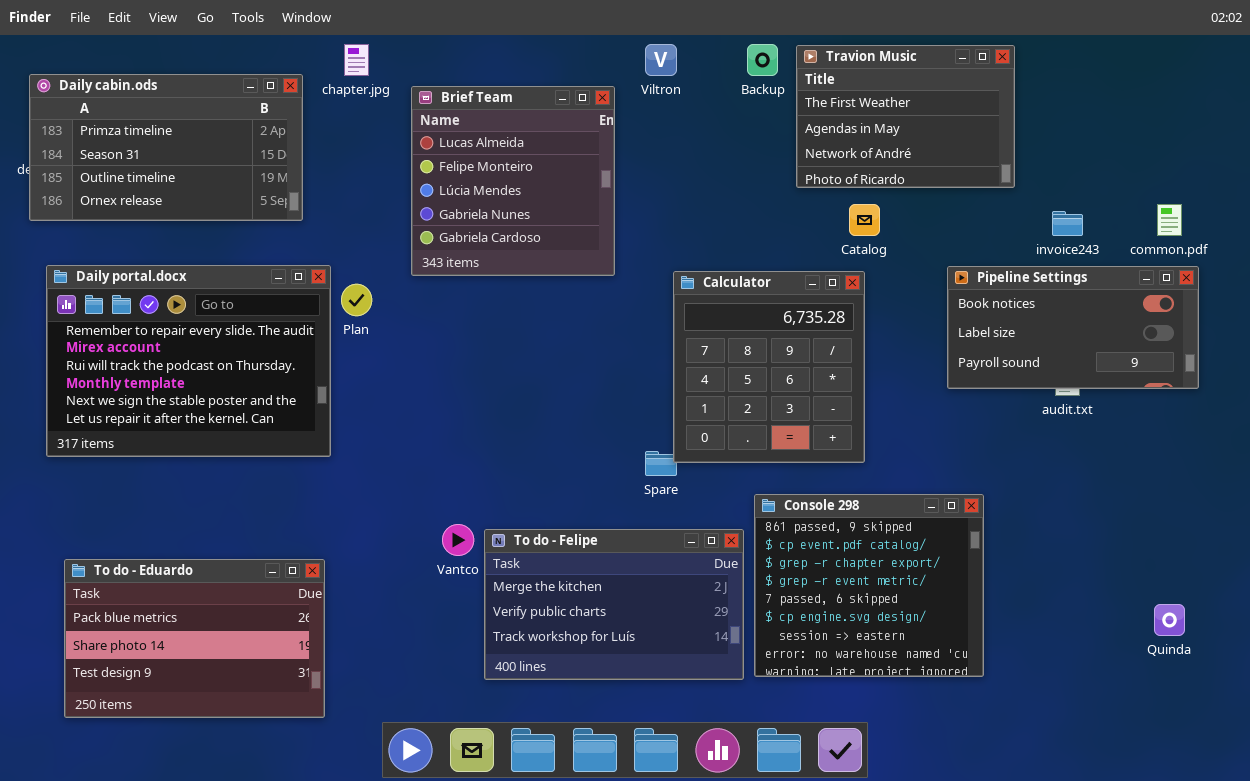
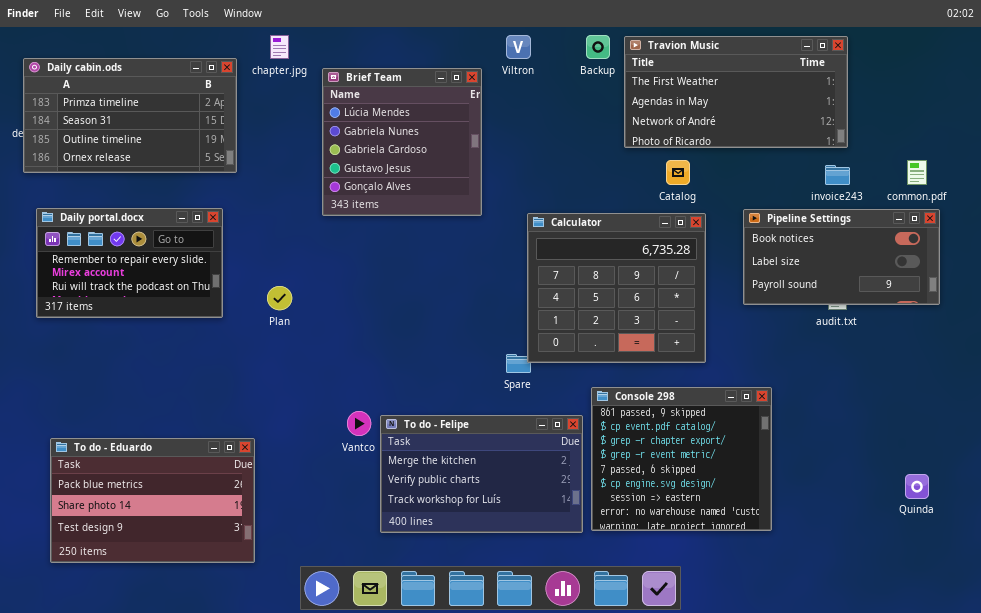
Travion Music: [796,45,1015,188] -> [624,36,848,148], resized
Brief Team: [411,86,615,276] -> [322,68,482,216], scrolled down 2 rows
Daily portal.docx: [46,265,331,457] -> [36,208,223,318], resized
Calculator: [673,271,865,463] -> [527,213,706,363], resized
Plan: [341,284,372,316] -> [267,286,292,310], moved

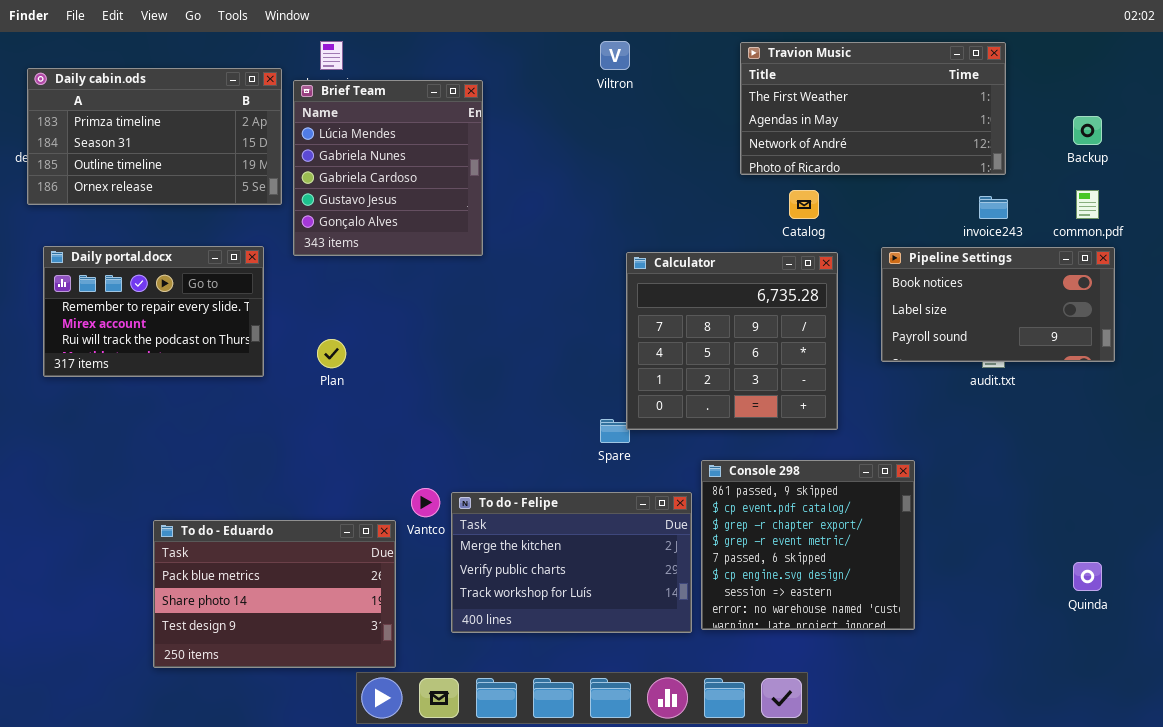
Backup: [586,35,610,59] -> [1073,116,1102,145], moved
Brief Team: [322,68,482,216] -> [293,80,483,256], moved
To do - Eduardo: [50,438,255,563] -> [153,520,396,668], moved

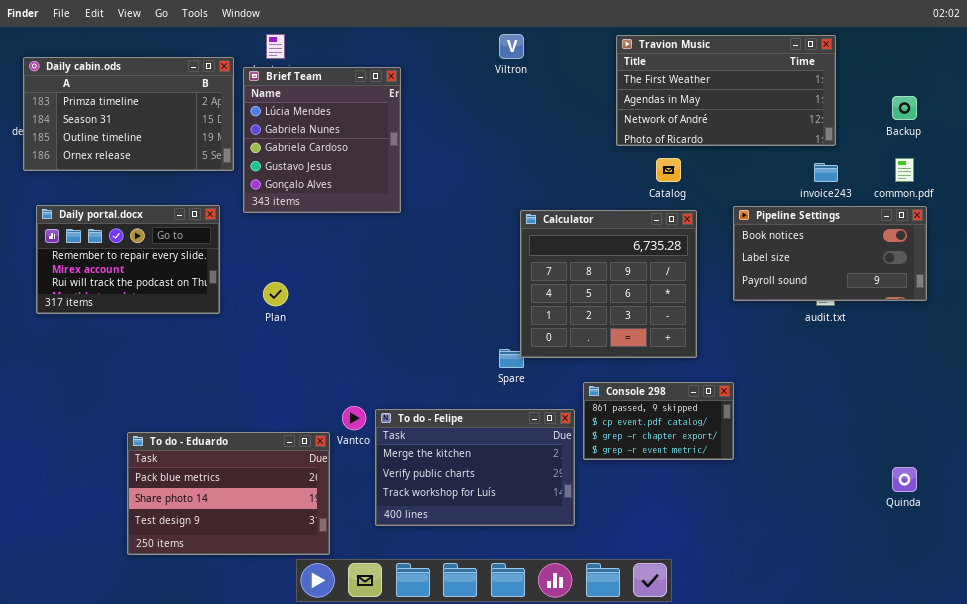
Console 298: [701,460,915,630] -> [583,382,734,460], resized

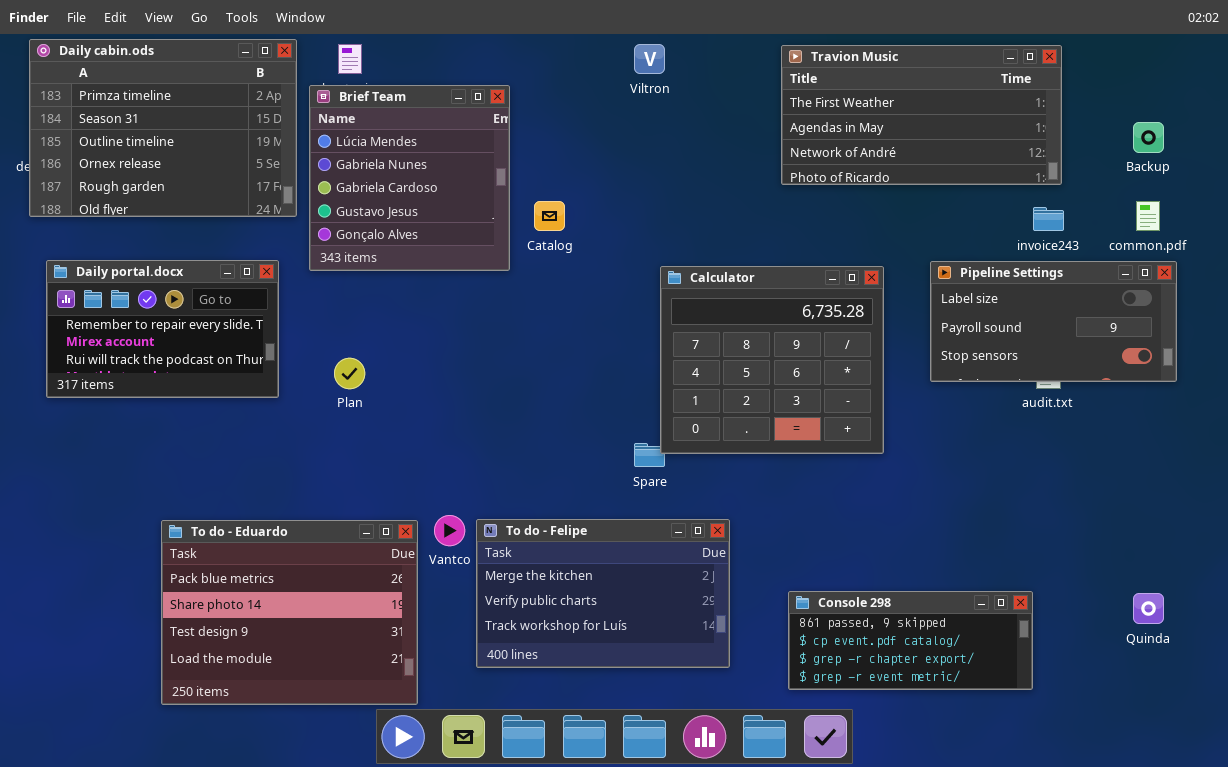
Daily cabin.ods: [23,57,234,171] -> [29,39,297,217], resized
Catalog: [656,158,681,182] -> [534,201,565,231], moved
Pipeline Settings: [733,206,927,301] -> [930,261,1177,382], scrolled down 1 row
Console 298: [583,382,734,460] -> [788,591,1033,690], moved, resized
To do - Eduardo: [127,432,330,555] -> [161,520,418,705], resized

